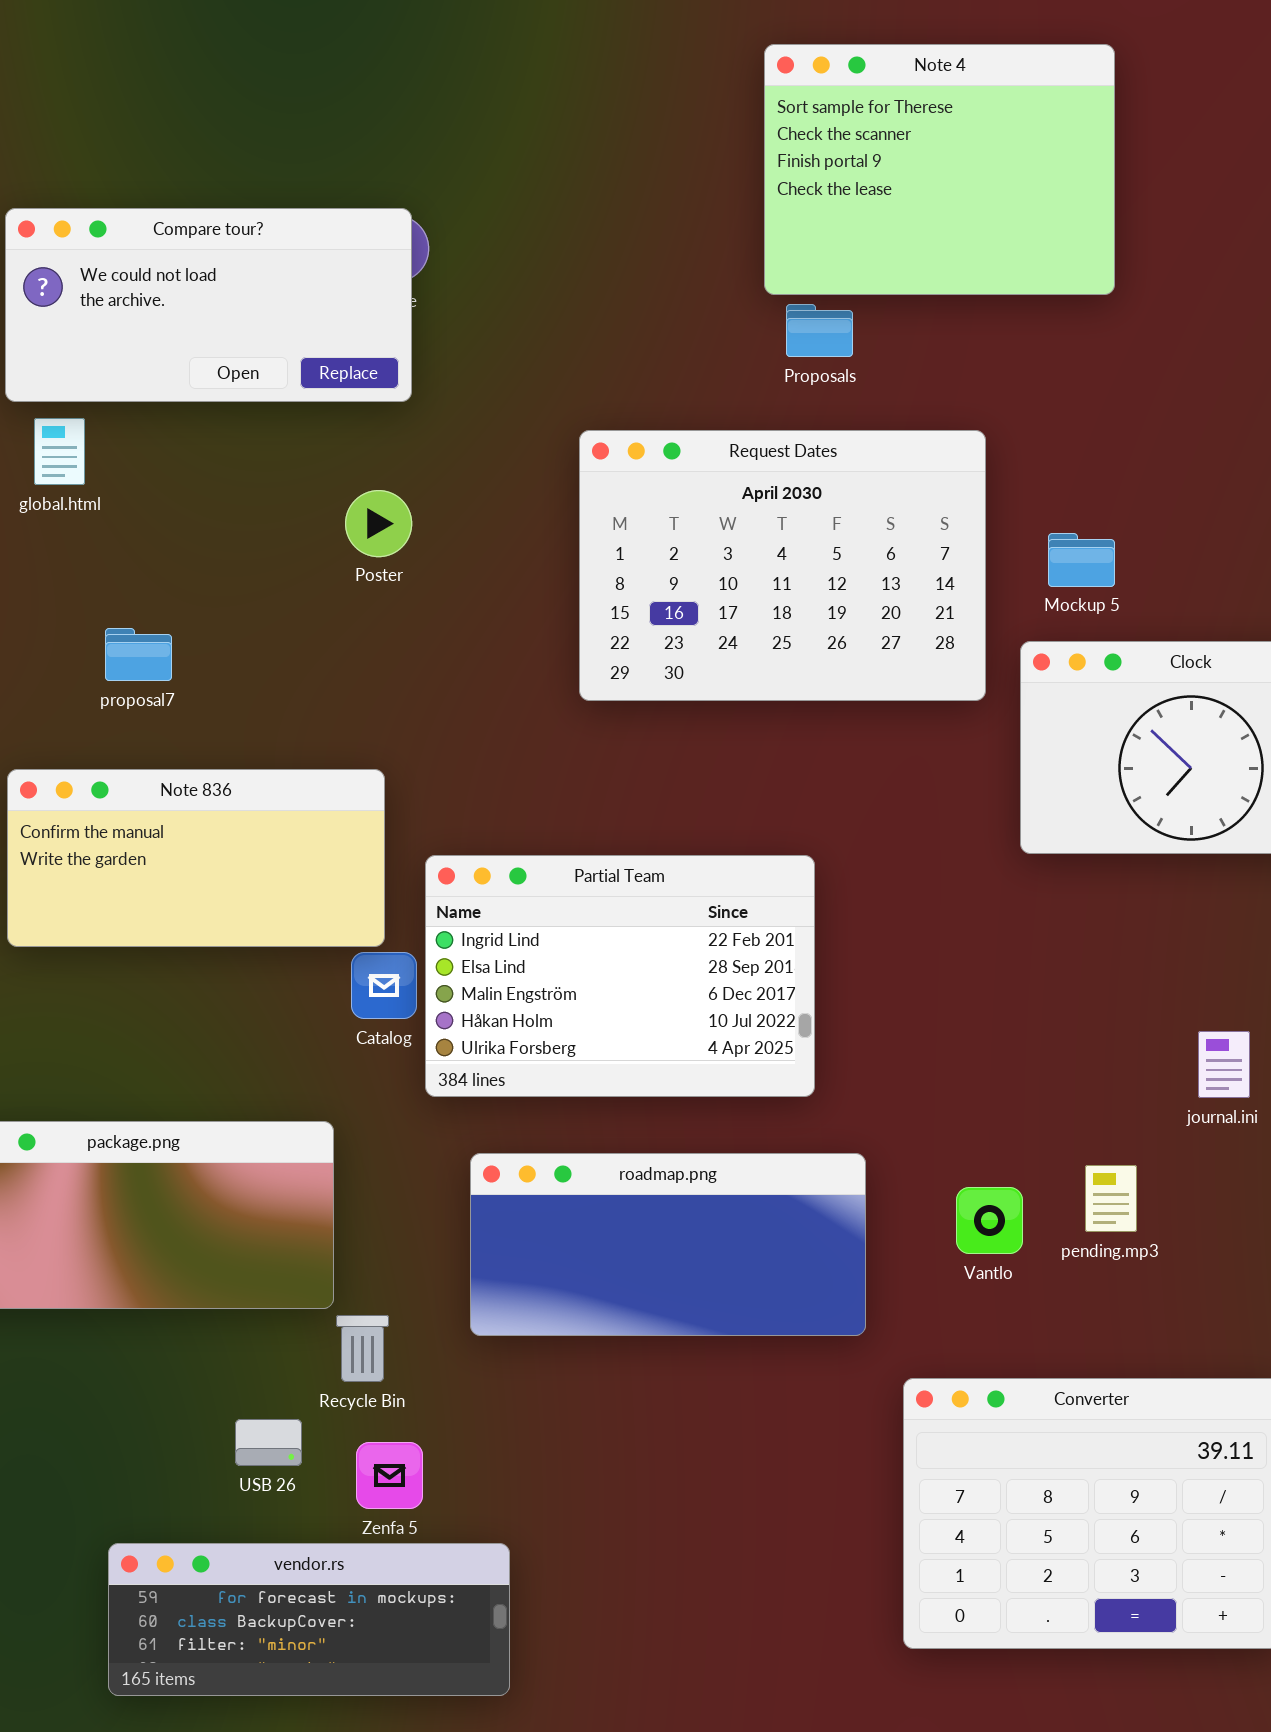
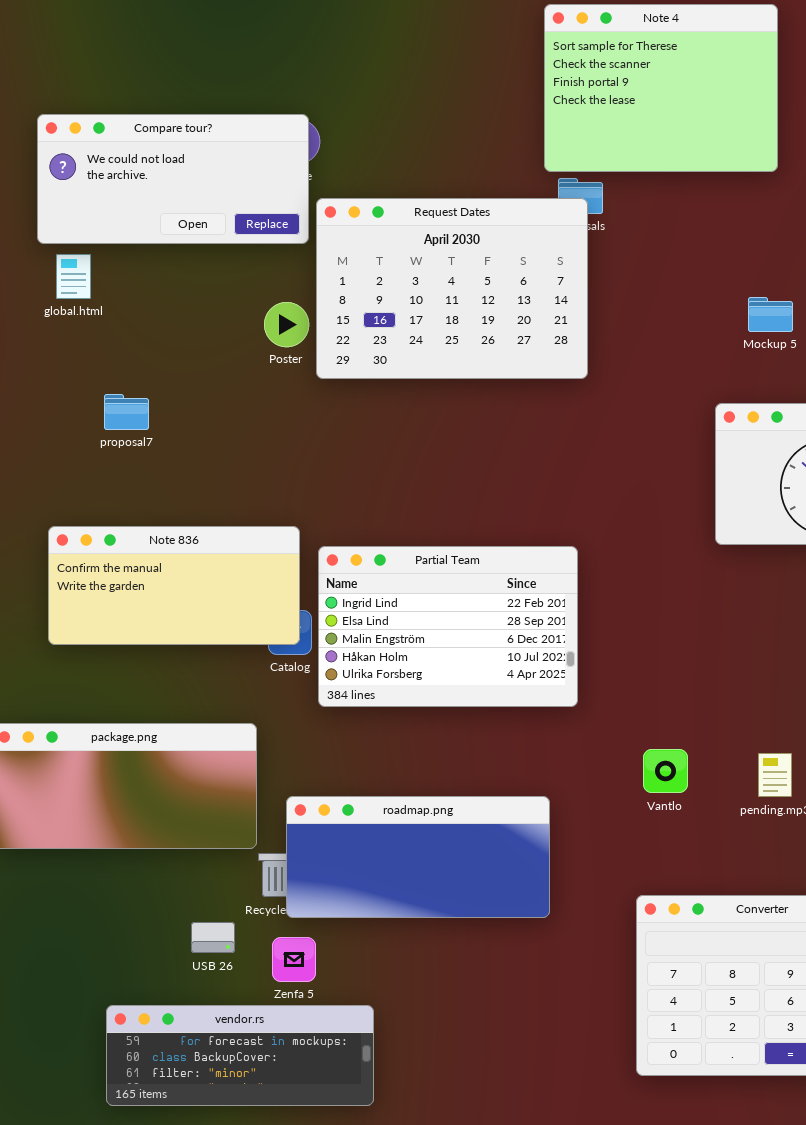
Request Dates: [579,430,986,701] -> [316,198,588,379], moved
Mockup 5: [1048,533,1115,587] -> [748,297,793,332], moved
Note 836: [7,769,385,947] -> [48,526,300,645], moved
roadmap.png: [470,1153,866,1336] -> [286,796,550,918], moved
Vantlo: [956,1187,1023,1254] -> [643,749,688,793], moved

